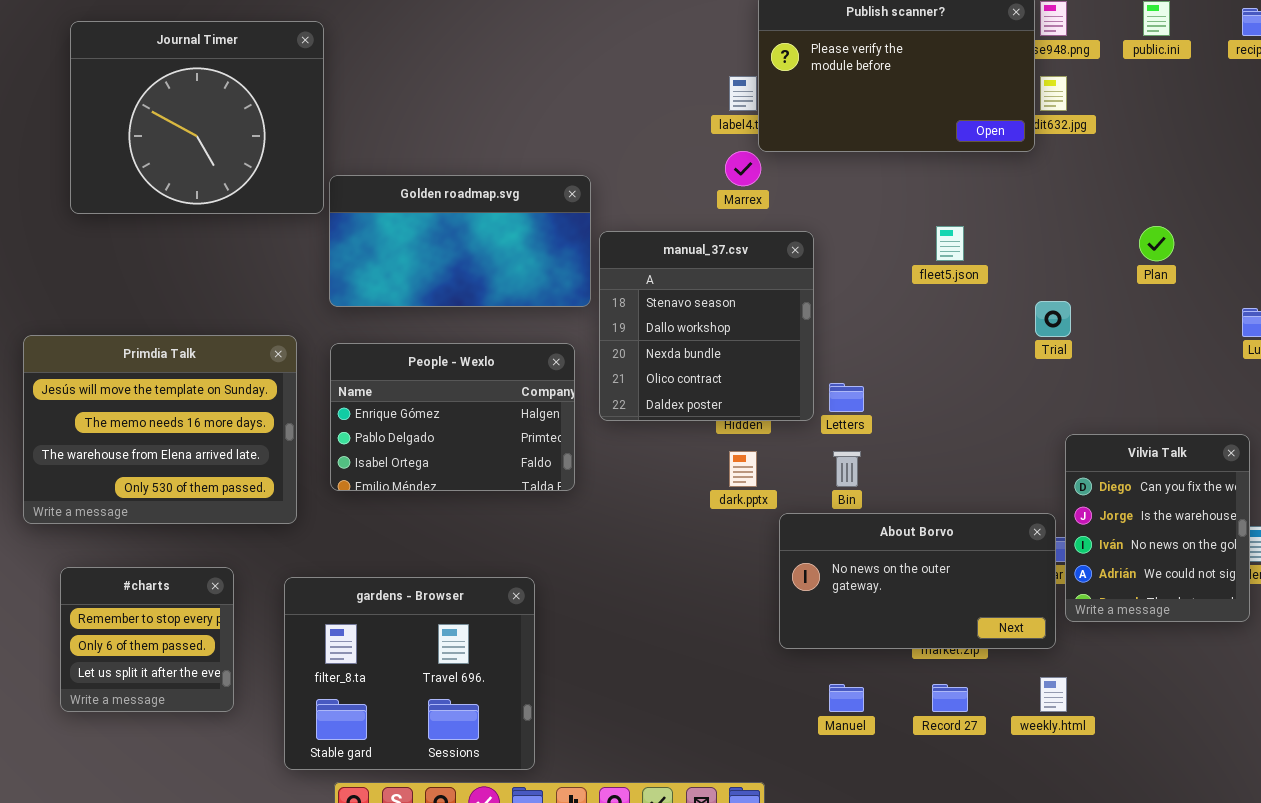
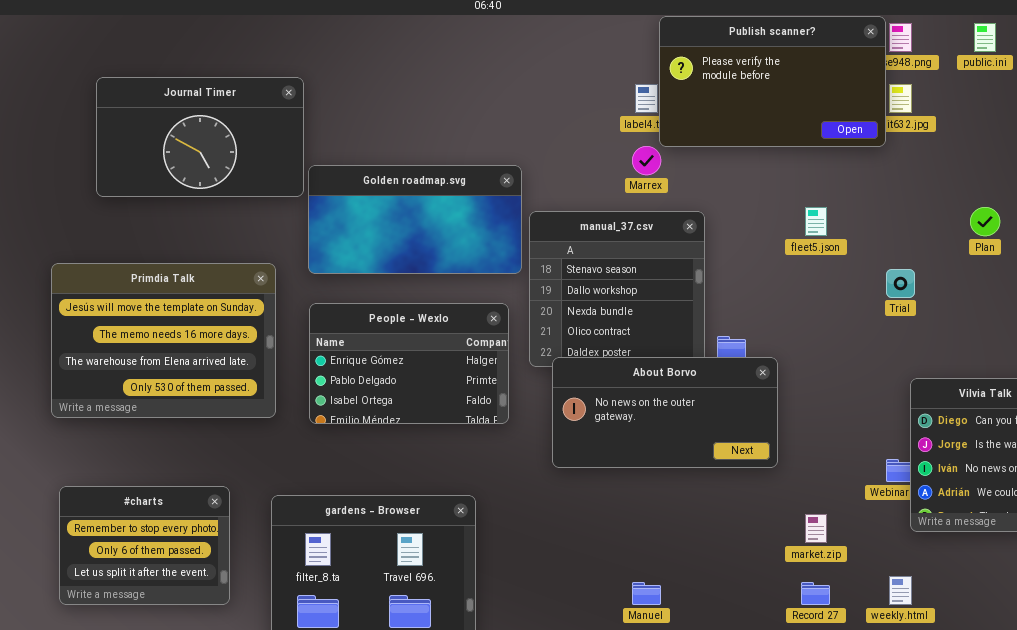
Journal Timer: [70,21,324,214] -> [96,77,304,197], resized
Primdia Talk: [23,335,297,524] -> [51,263,276,418], moved
About Borvo: [779,513,1056,649] -> [552,357,778,468], moved
#charts: [60,567,234,712] -> [59,486,230,605], resized
Manuel: [829,684,864,712] -> [632,582,661,605], moved

